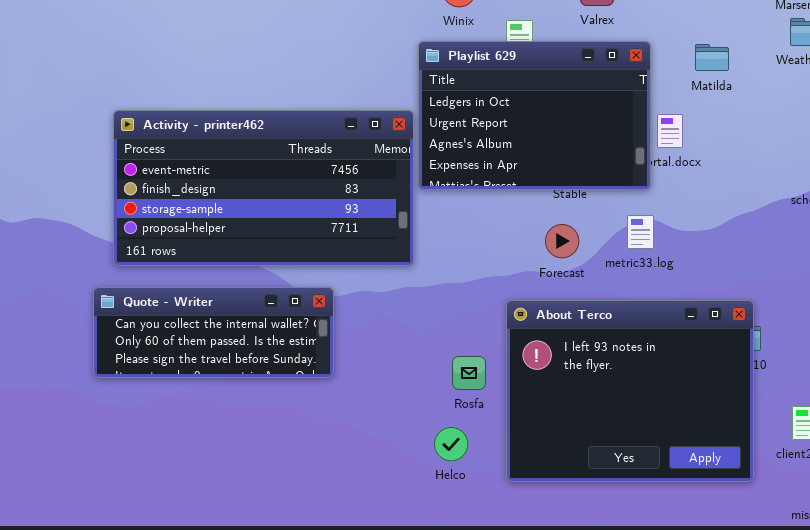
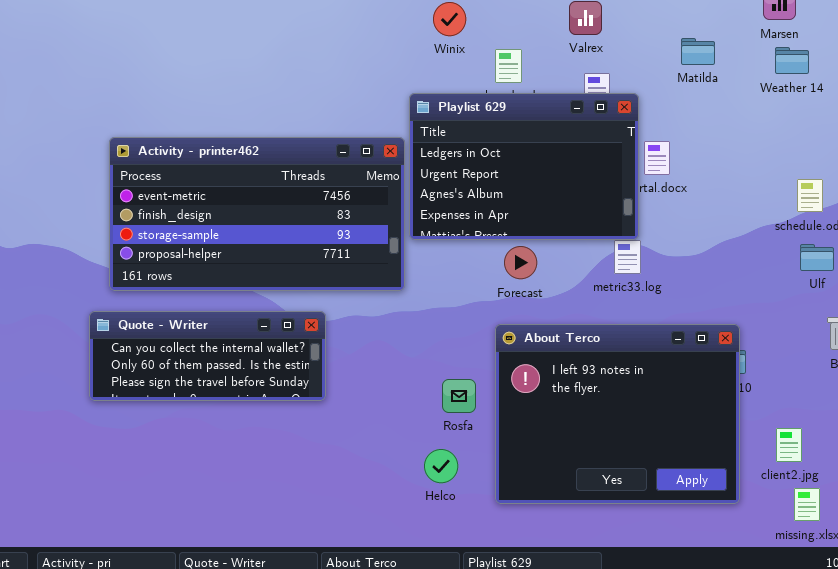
Playlist 629: [418,41,651,190] -> [409,93,639,240], moved
Matilda: [695,44,729,71] -> [681,38,715,65], moved
Forecast: [545,224,579,258] -> [504,246,537,279], moved

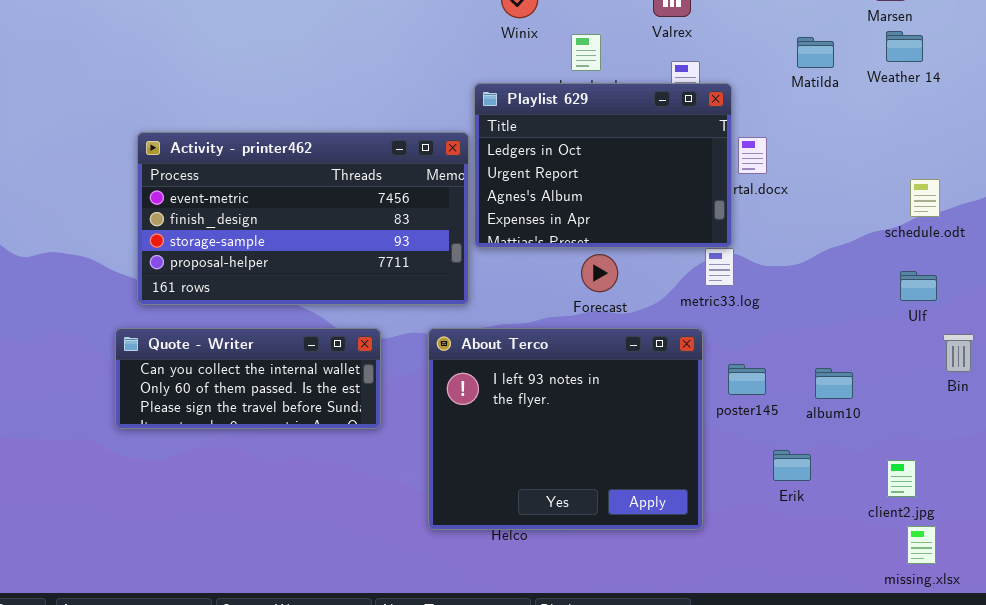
Matilda: [681,38,715,65] -> [797,37,834,68], moved
Ulf: [800,244,834,271] -> [900,271,937,301], moved
About Terco: [495,324,740,504] -> [428,328,703,530], moved

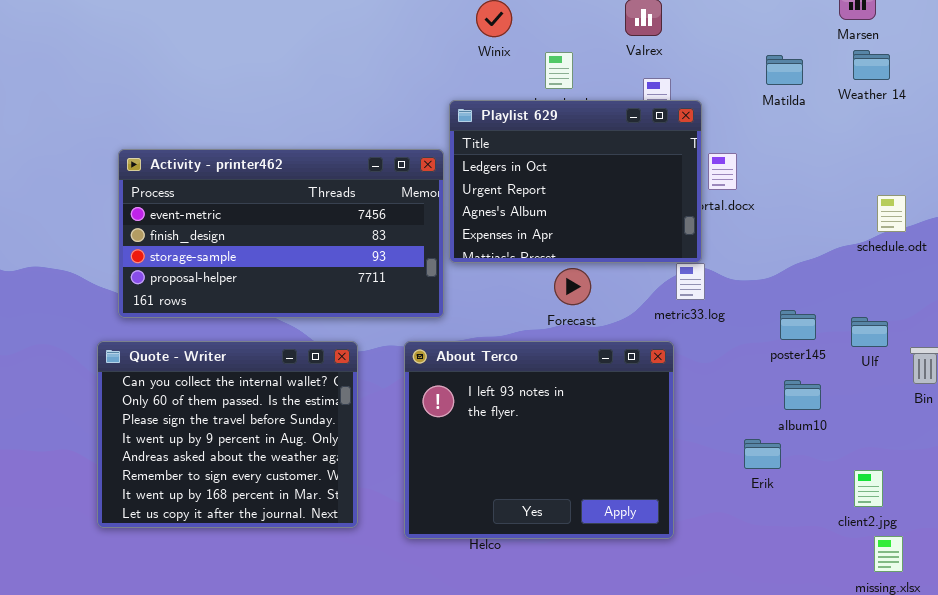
Ulf: [900,271,937,301] -> [851,317,888,347], moved
Quote - Writer: [115,328,381,429] -> [97,341,358,528], resized
poster145: [728,364,766,395] -> [780,310,816,340], moved
Erik: [773,450,811,481] -> [744,439,781,469], moved

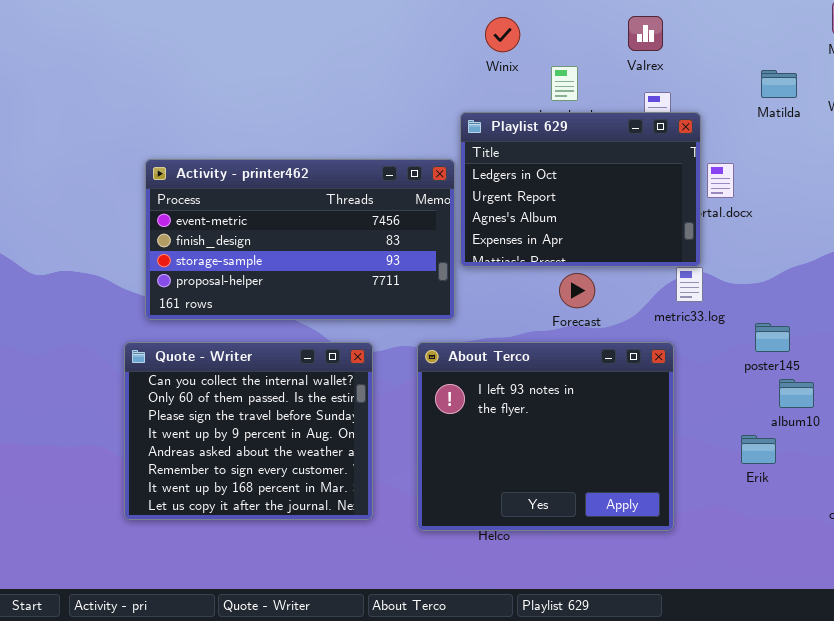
poster145: [780,310,816,340] -> [755,323,790,352], moved

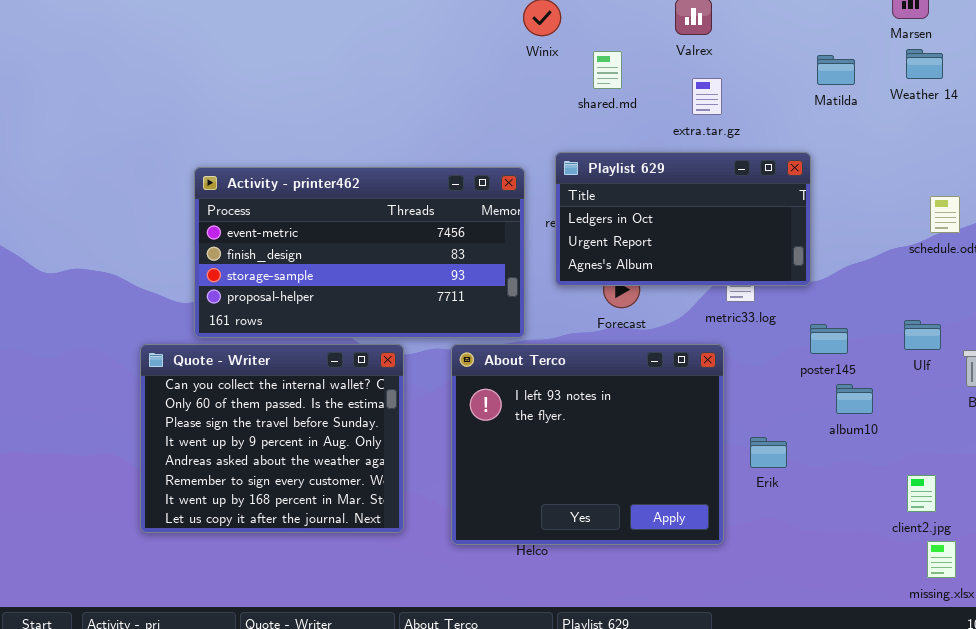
Playlist 629: [460,112,701,267] -> [555,152,811,286], moved, resized
Activity - printer462: [145,159,455,320] -> [194,167,525,338], moved
Erik: [741,435,776,464] -> [750,437,787,468], moved

